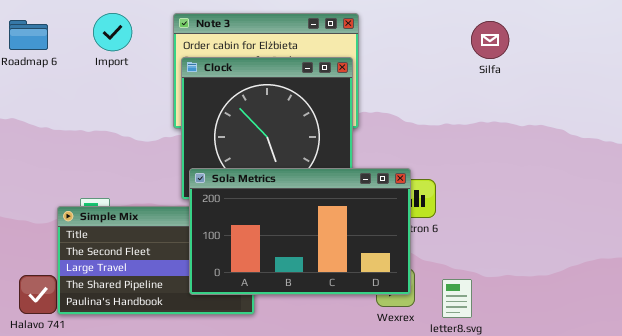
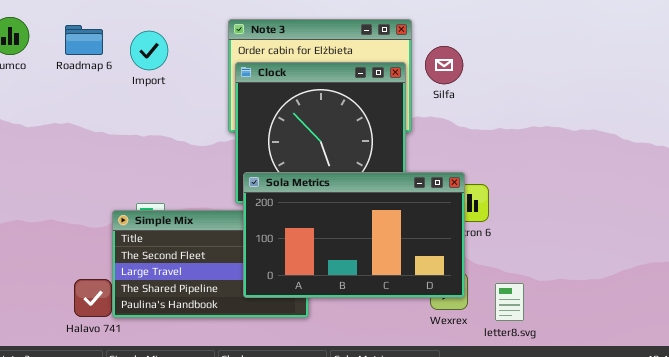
Import: [93,13,132,51] -> [130,31,168,70], moved
Silfa: [471,21,509,59] -> [425,46,463,84], moved

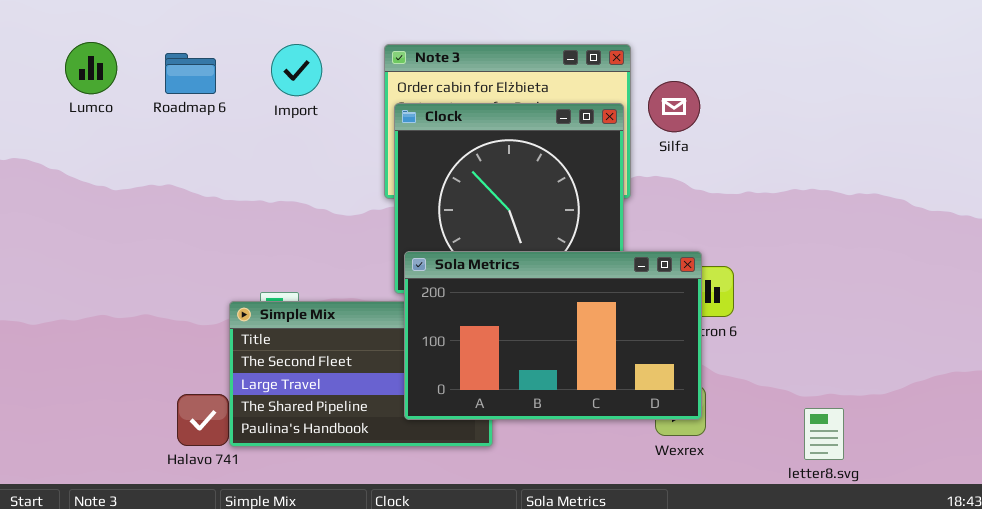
Import: [130,31,168,70] -> [271,44,322,96], moved
letter8.svg: [495,283,524,321] -> [804,408,844,460], moved

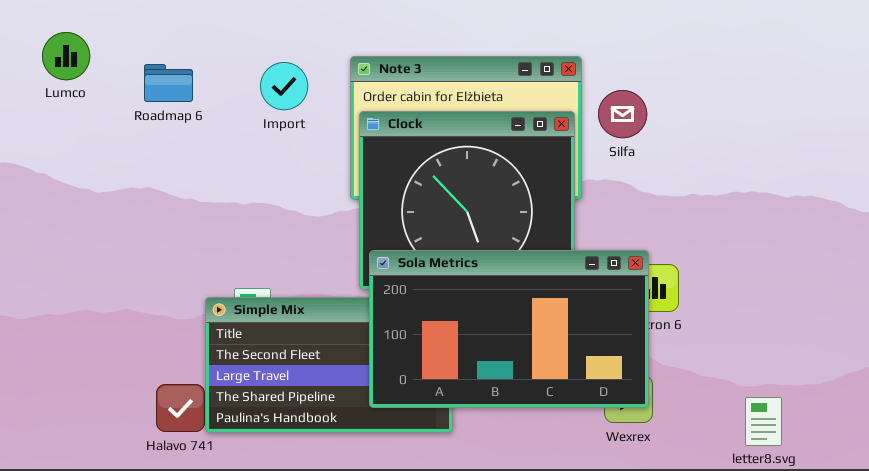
Lumco: [65,42,117,94] -> [42,32,90,80], moved
Import: [271,44,322,96] -> [260,62,308,110], moved

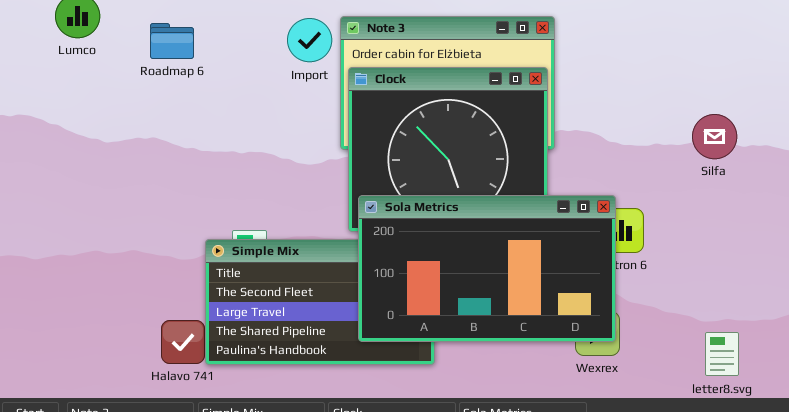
Import: [260,62,308,110] -> [287,18,332,62], moved
Silfa: [598,90,647,138] -> [692,114,737,159], moved

